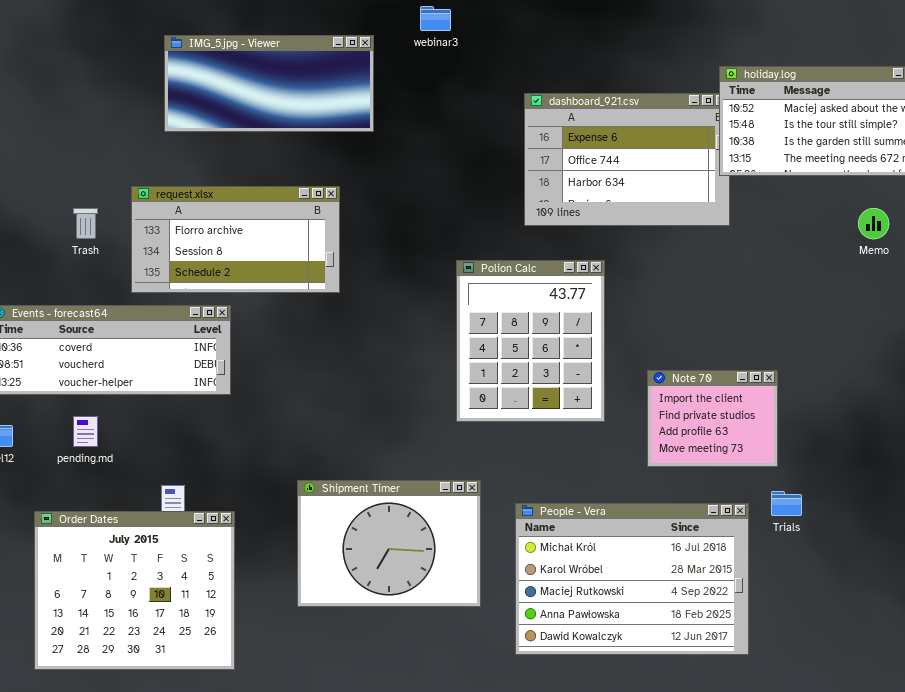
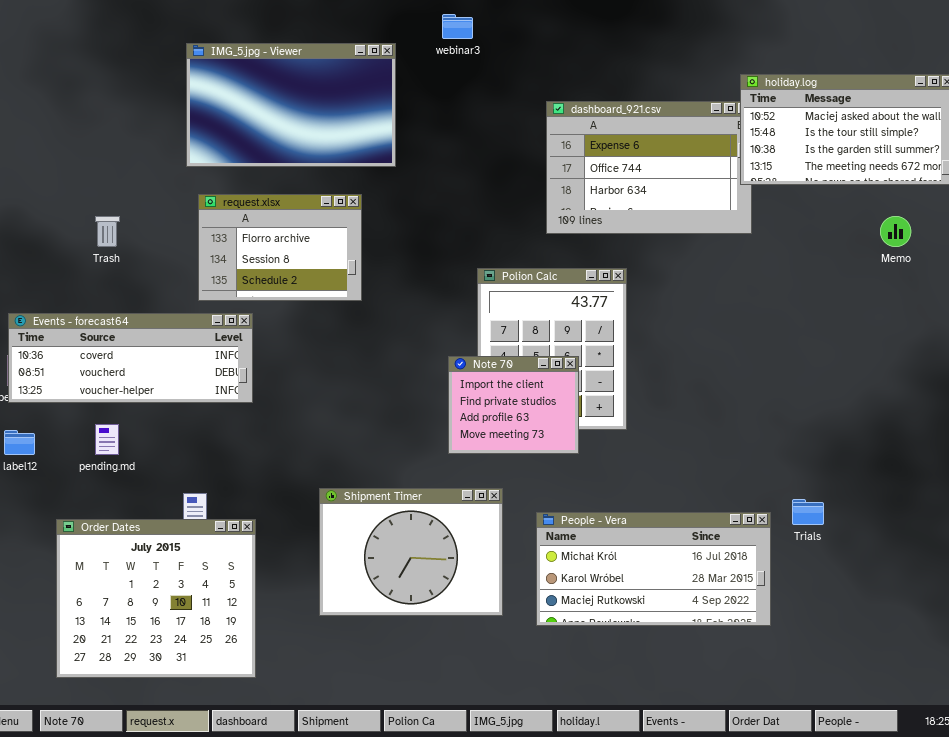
IMG_5.jpg - Viewer: [164,35,374,132] -> [186,43,396,167], resized
request.xlsx: [131,186,340,293] -> [198,194,362,301], resized
Note 70: [647,370,778,467] -> [448,356,579,454], moved
People - Vera: [515,503,749,655] -> [536,512,771,626], resized

